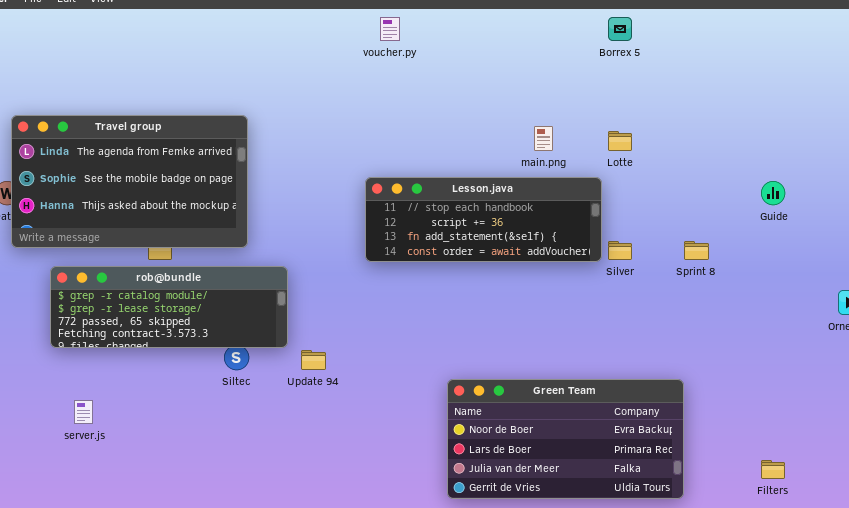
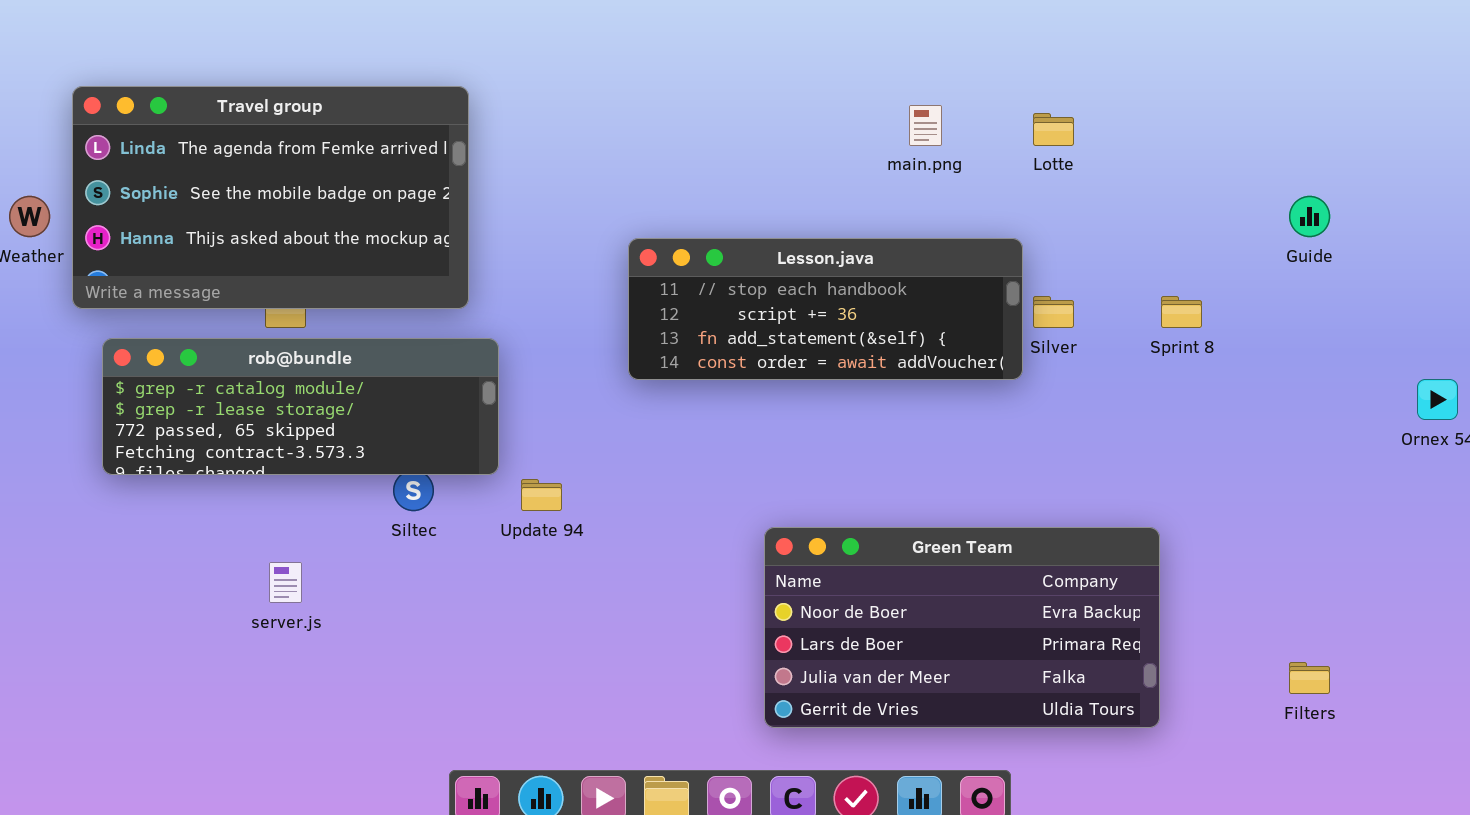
Travel group: [11,115,248,248] -> [72,86,469,309], moved
Lesson.java: [365,177,602,262] -> [628,238,1023,380], moved
server.js: [74,400,93,424] -> [269,562,302,603], moved

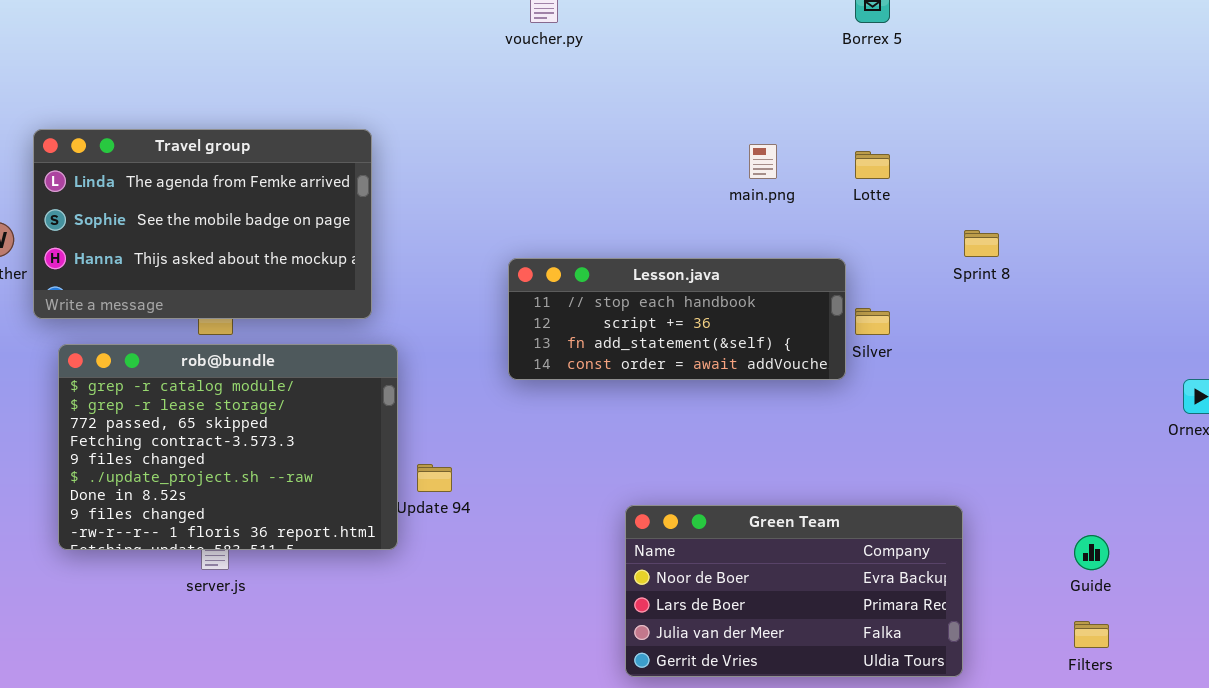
Guide: [1289,196,1330,237] -> [1074,535,1109,570], moved
Sprint 8: [1161,296,1202,328] -> [964,230,999,257], moved
rob@bundle: [102,338,499,475] -> [58,344,398,550], resized

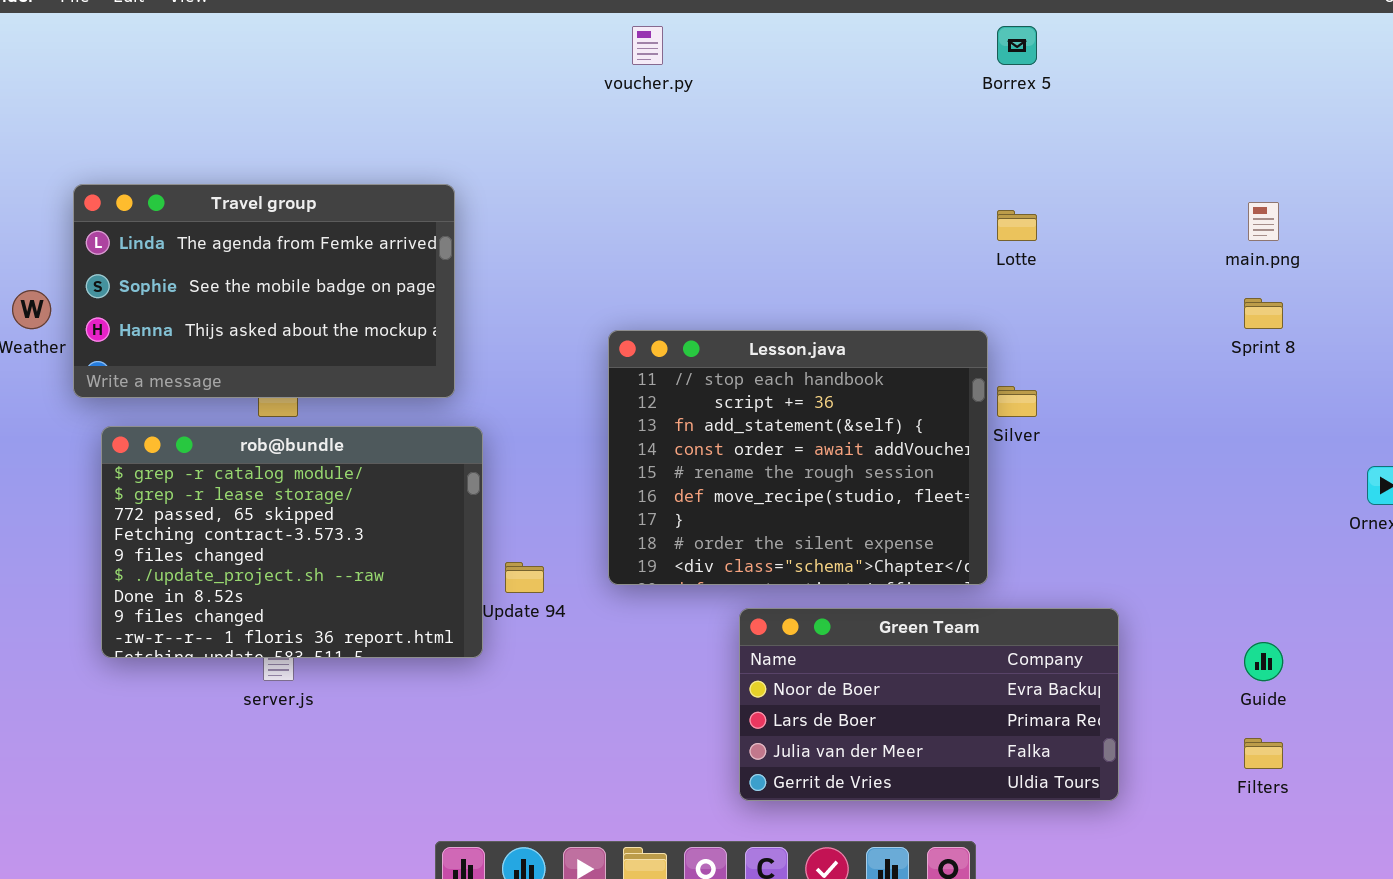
main.png: [749,144,777,179] -> [1248,202,1279,241], moved
Sprint 8: [964,230,999,257] -> [1244,298,1283,329], moved
Lesson.java: [508,258,846,380] -> [608,330,988,585], resized

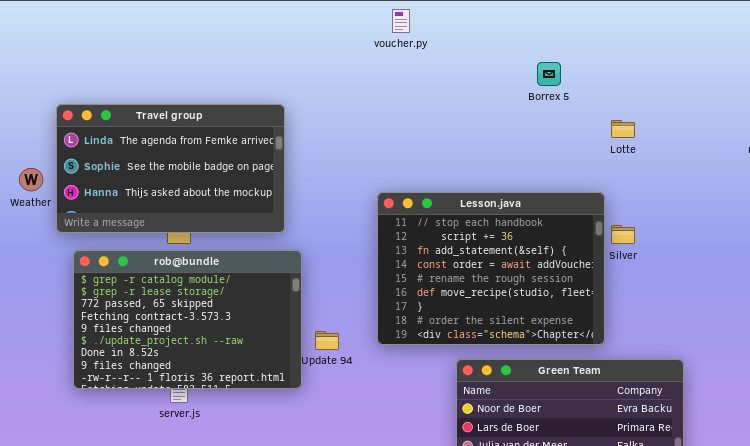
Borrex 5: [997,26,1037,65] -> [537,62,561,86], moved

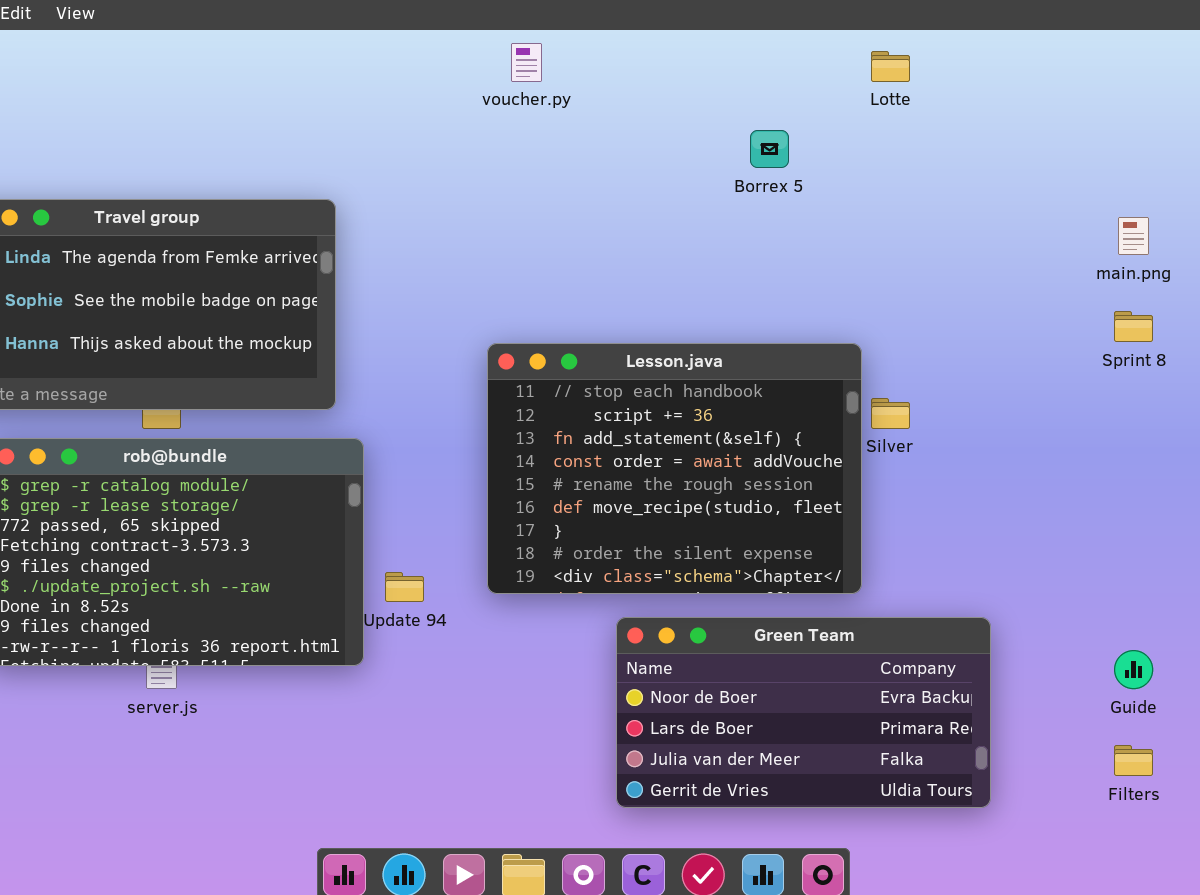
Lotte: [611,120,635,138] -> [871,51,910,82], moved

